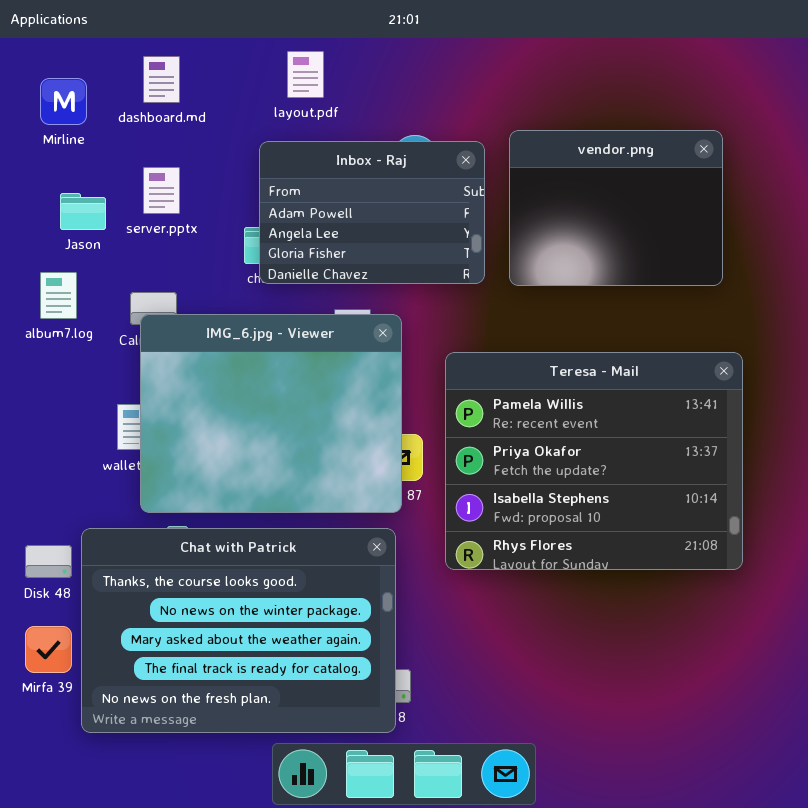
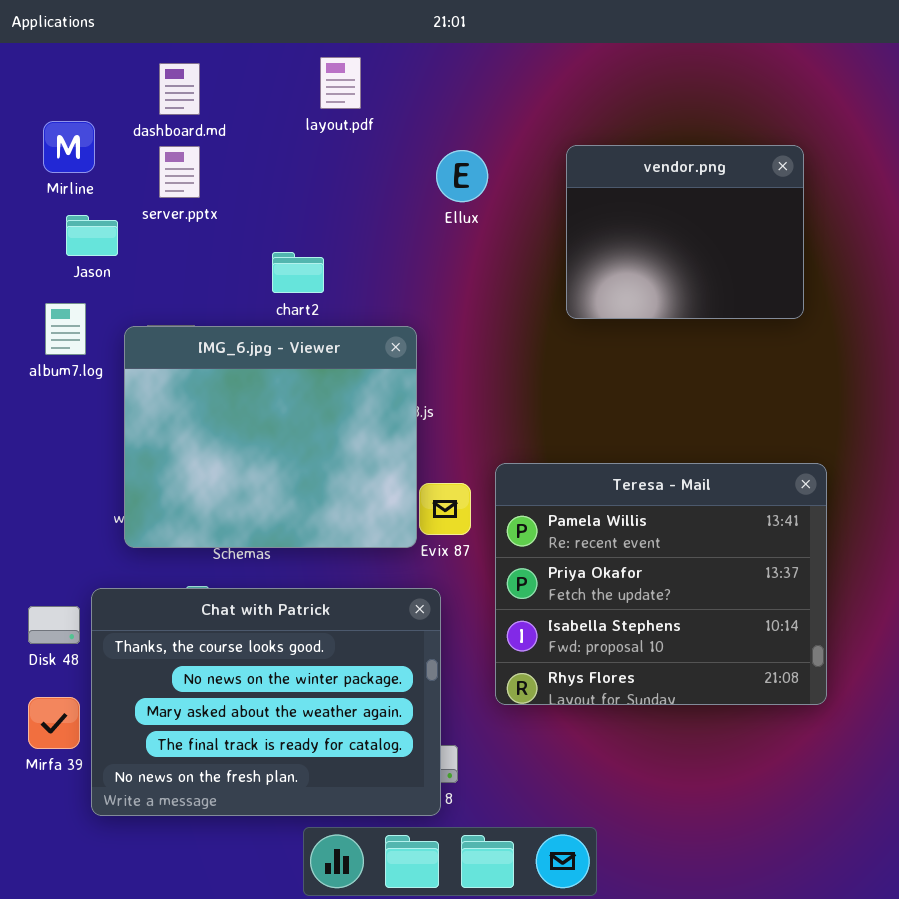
Mirline: [40,78,87,125] -> [43,121,95,173], moved
Inbox - Raj: [259,141,485,284] -> none, closed
server.pptx: [143,167,180,214] -> [159,146,200,198], moved
IMG_6.jpg - Viewer: [140,314,402,513] -> [124,326,417,548], moved
Teresa - Mail: [445,352,743,570] -> [495,463,827,705], moved

